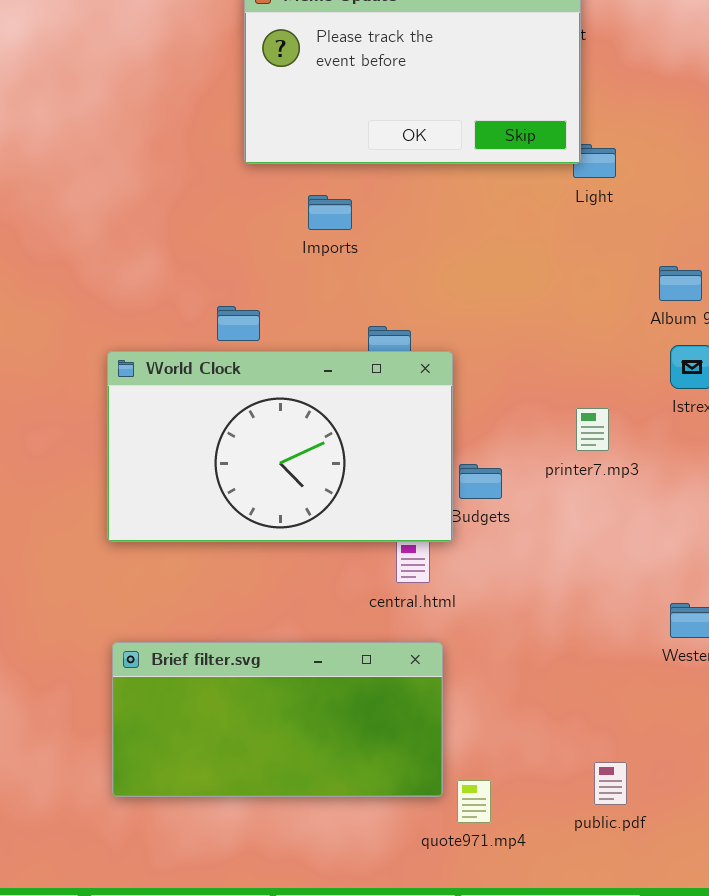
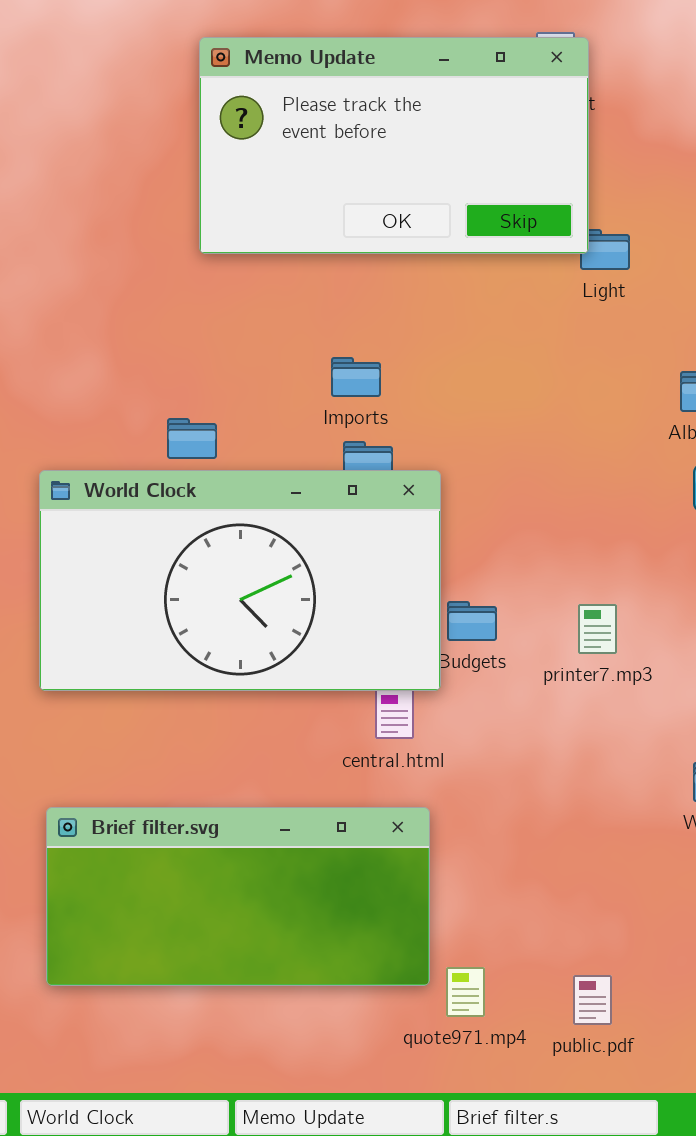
Imports: [308,195,352,230] -> [331,357,381,397], moved
printer7.mp3: [576,408,609,451] -> [578,604,617,654], moved
public.pdf: [594,762,627,805] -> [573,975,612,1025], moved

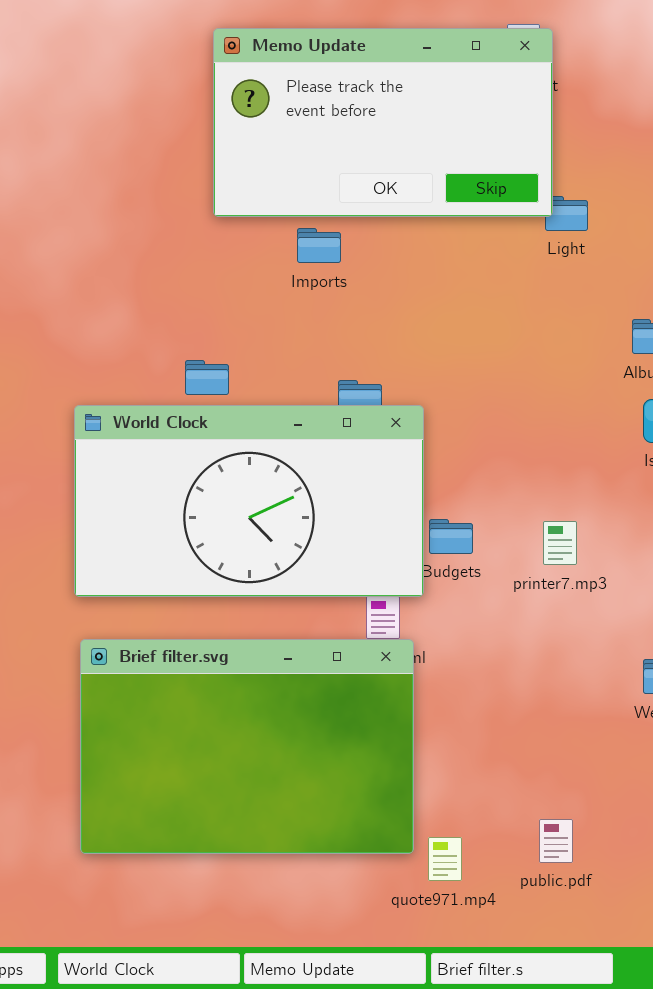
Imports: [331,357,381,397] -> [297,228,341,263], moved
Brief filter.svg: [46,807,430,986] -> [80,639,414,854], resized
public.pdf: [573,975,612,1025] -> [539,819,573,863], moved

